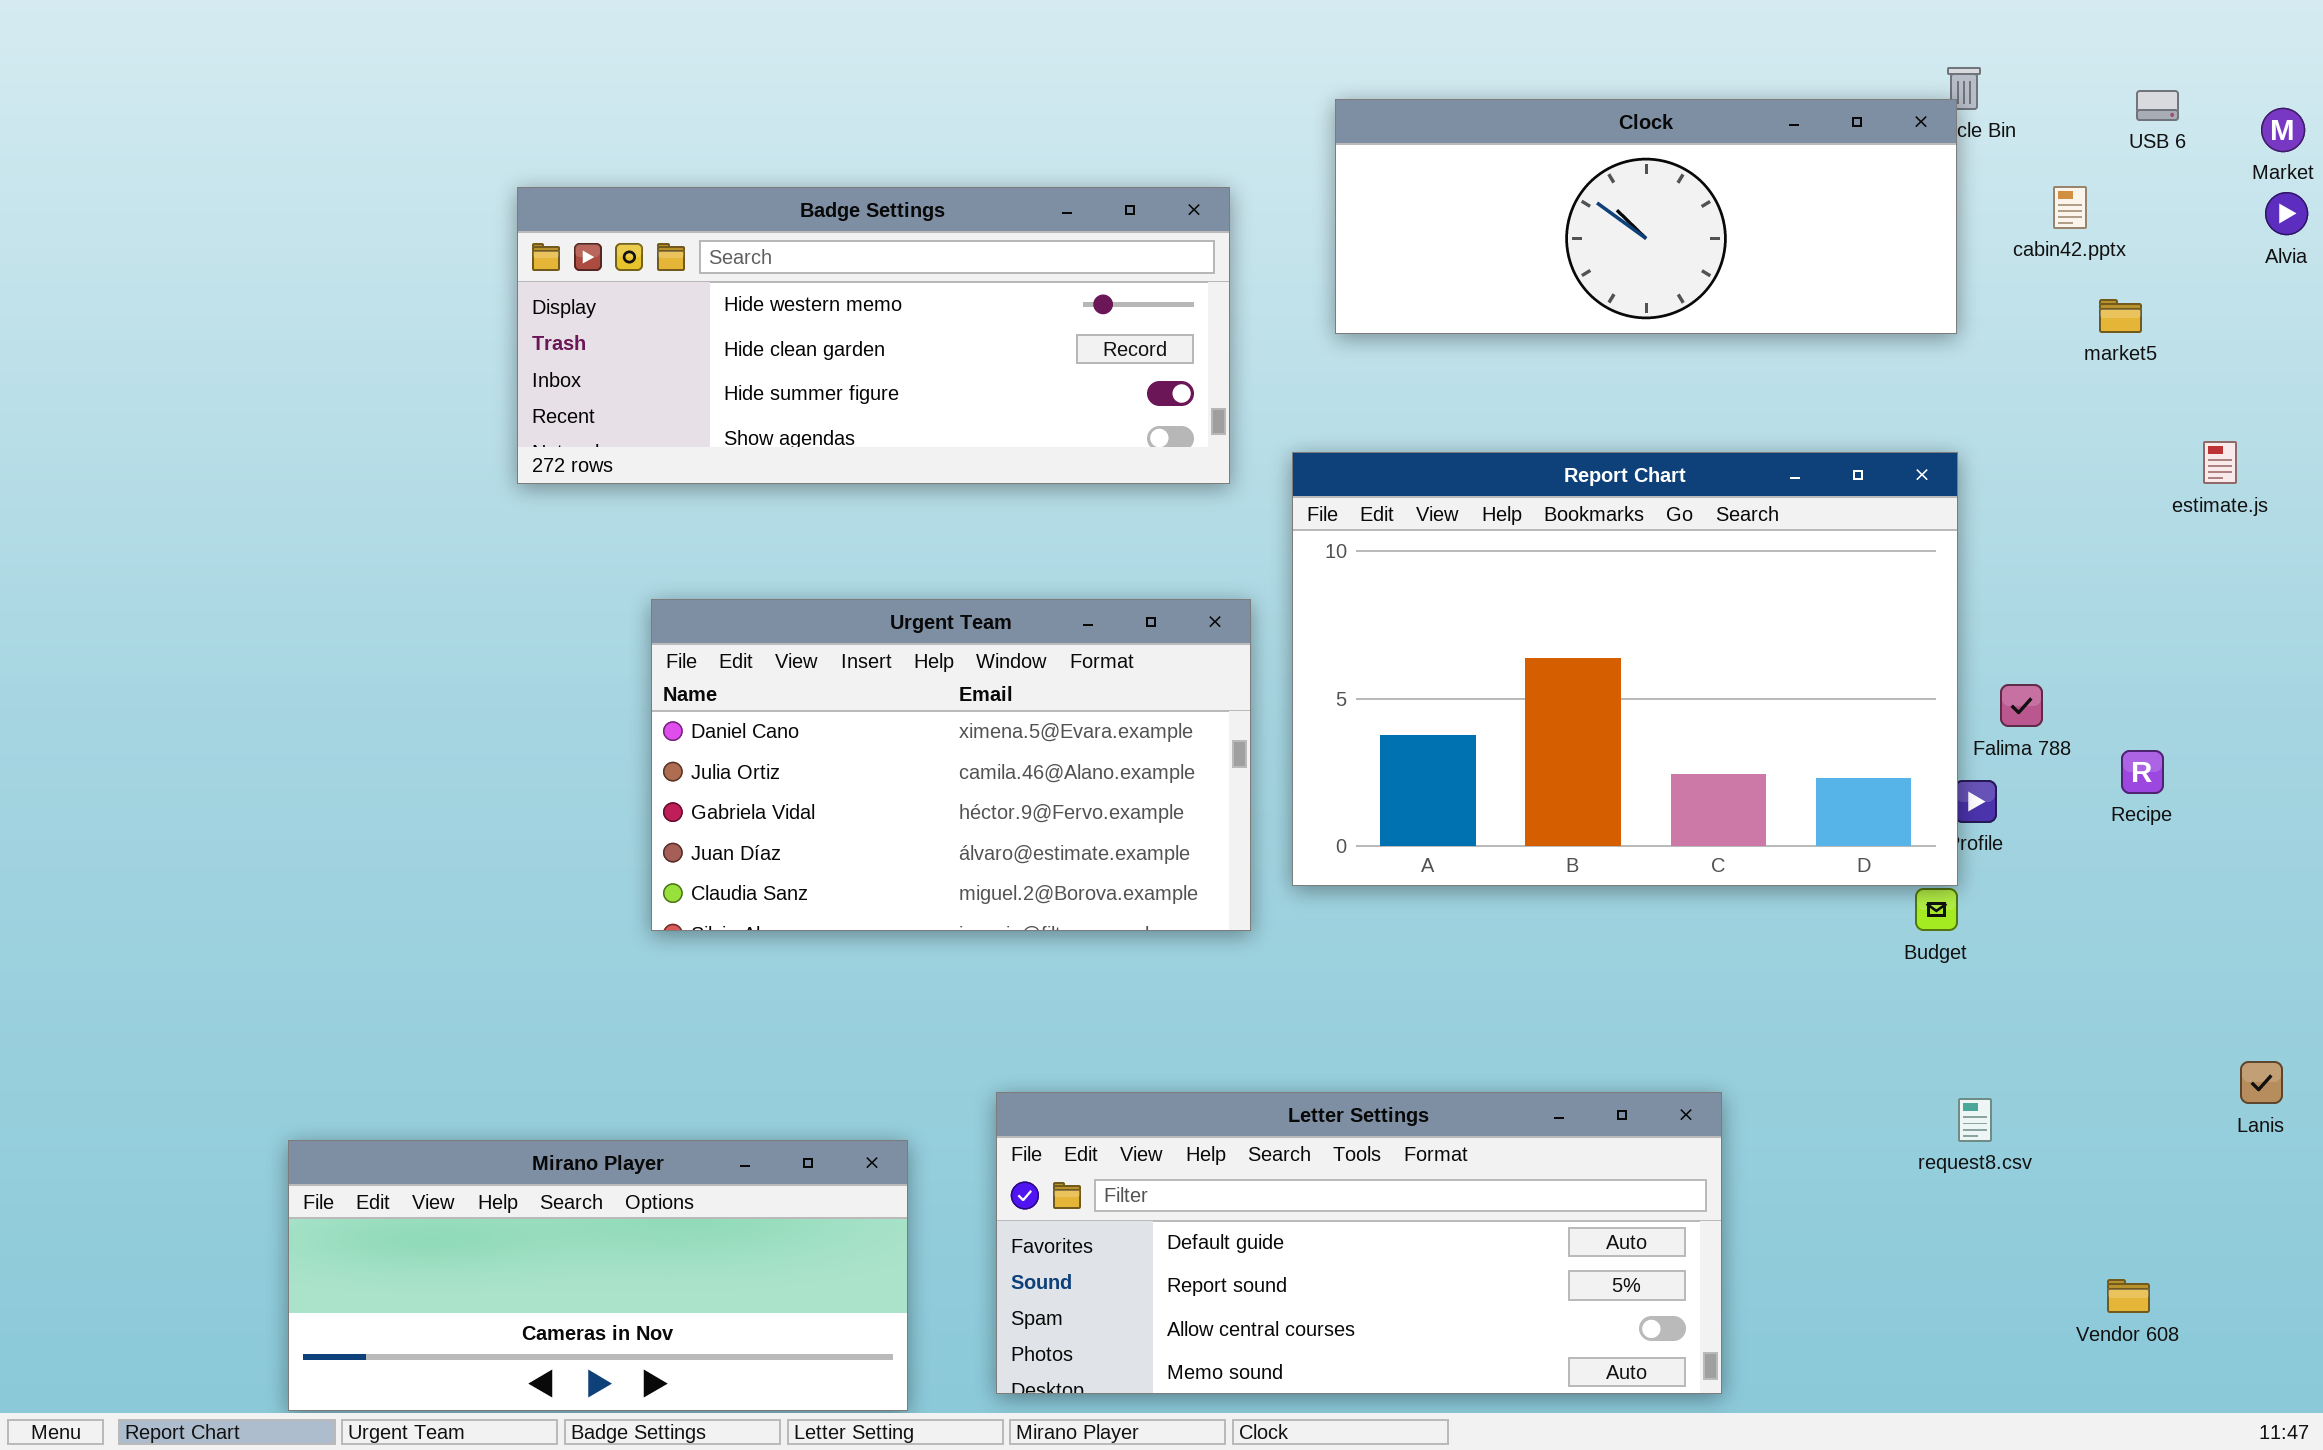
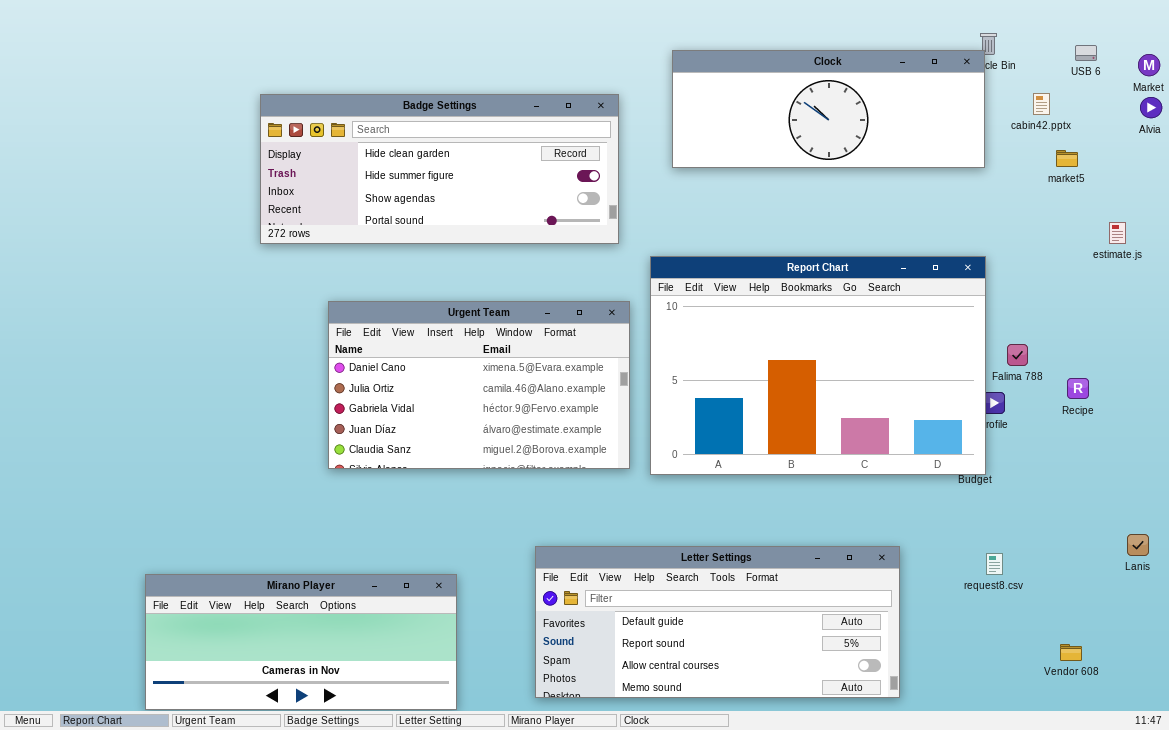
Badge Settings: [517,187,1230,484] -> [260,94,619,244], scrolled down 1 row
Report Chart: [1292,452,1958,886] -> [650,256,986,475], moved
Letter Settings: [996,1092,1722,1394] -> [535,546,900,698], moved

